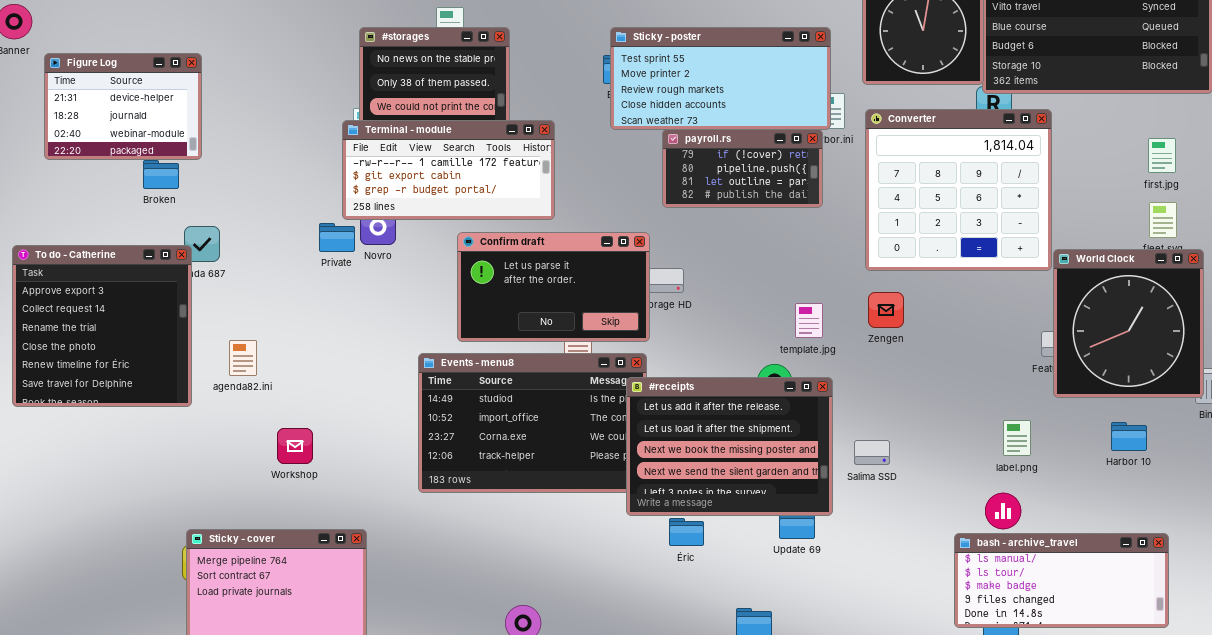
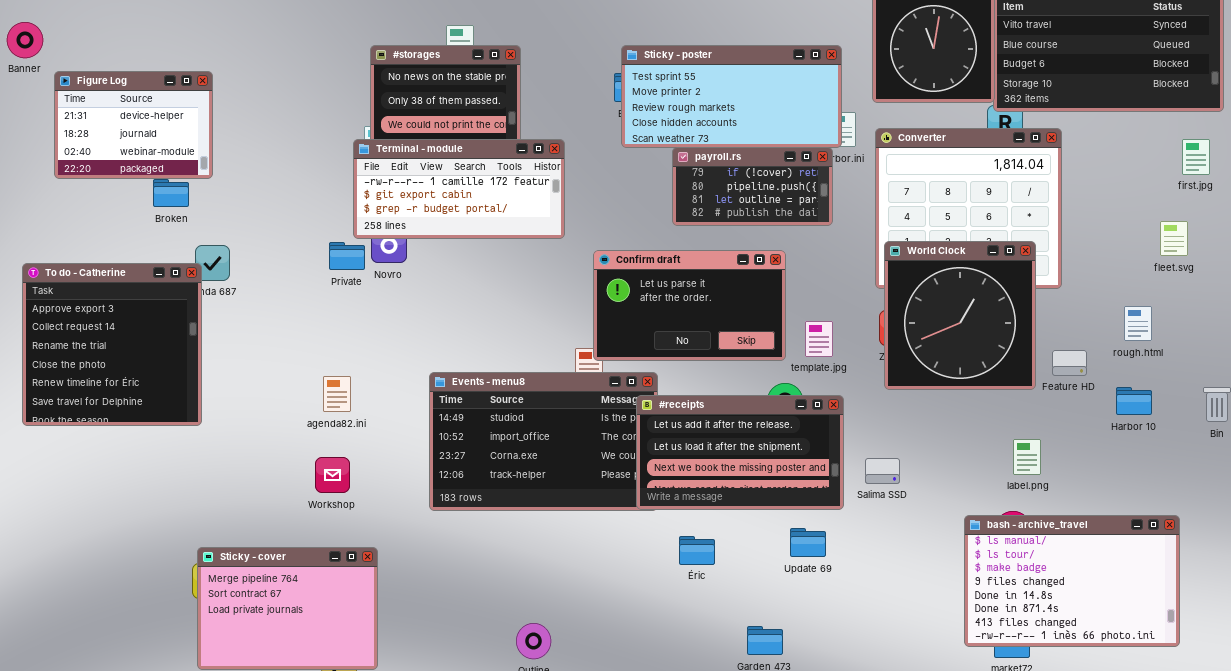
first.jpg: [1148,138,1176,173] -> [1182,139,1210,175], moved
Confirm draft: [457,232,650,342] -> [593,250,786,361], moved
World Clock: [1053,249,1204,398] -> [884,241,1036,390], moved
agenda82.ini: [229,340,257,376] -> [323,376,351,412], moved
#receipts: [626,377,833,516] -> [636,395,844,510], resized
Harbor 10: [1111,422,1147,451] -> [1116,387,1152,415], moved
Workshop: [277,428,313,464] -> [315,457,350,493], moved
bash - archive_travel: [954,533,1169,628] -> [964,515,1180,647], resized

